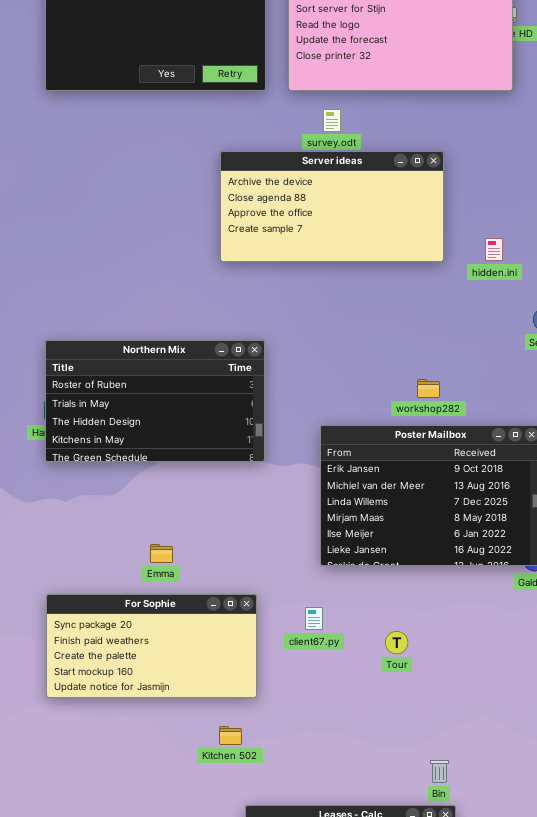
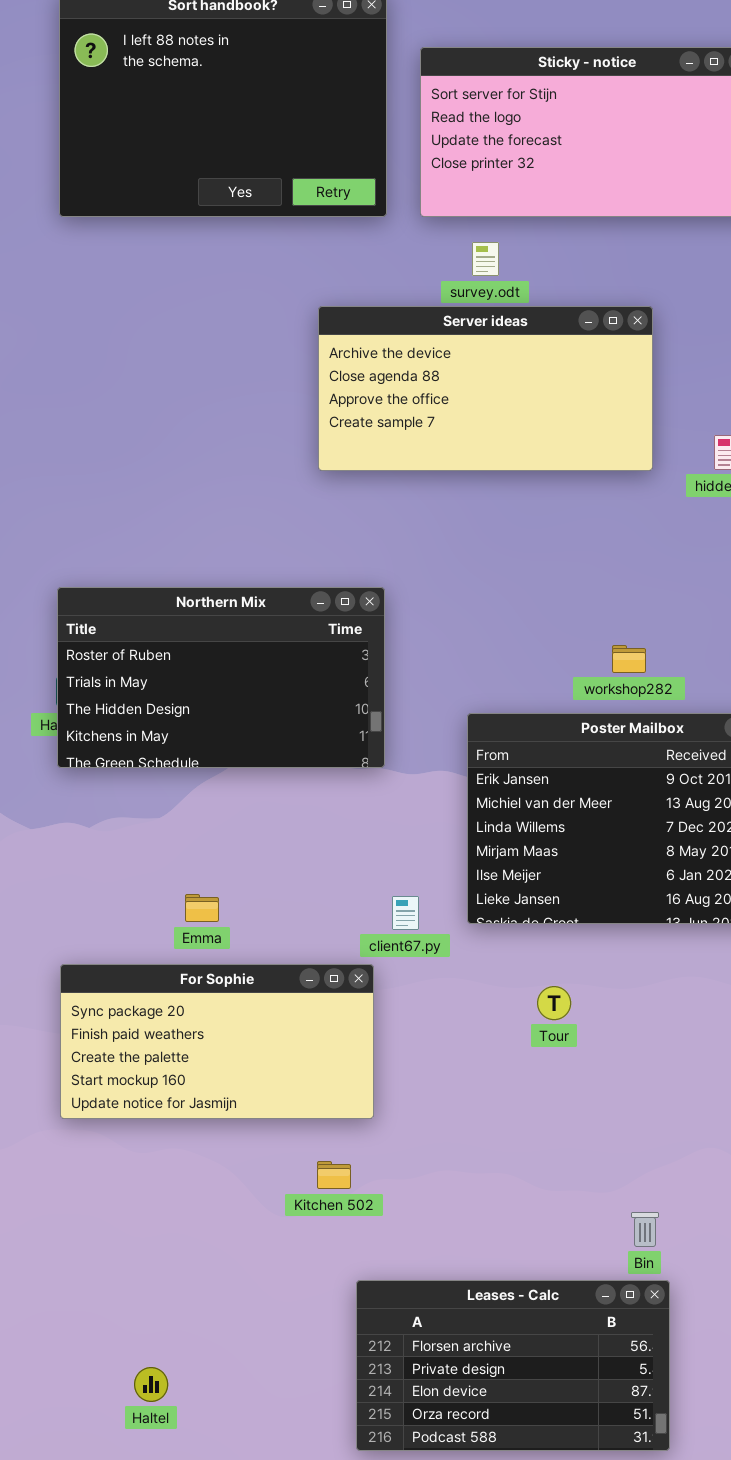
Emma: [150,544,173,563] -> [185,894,219,922], moved
client67.py: [305,607,323,630] -> [392,896,419,930], moved
Tour: [385,631,408,654] -> [537,986,571,1020], moved

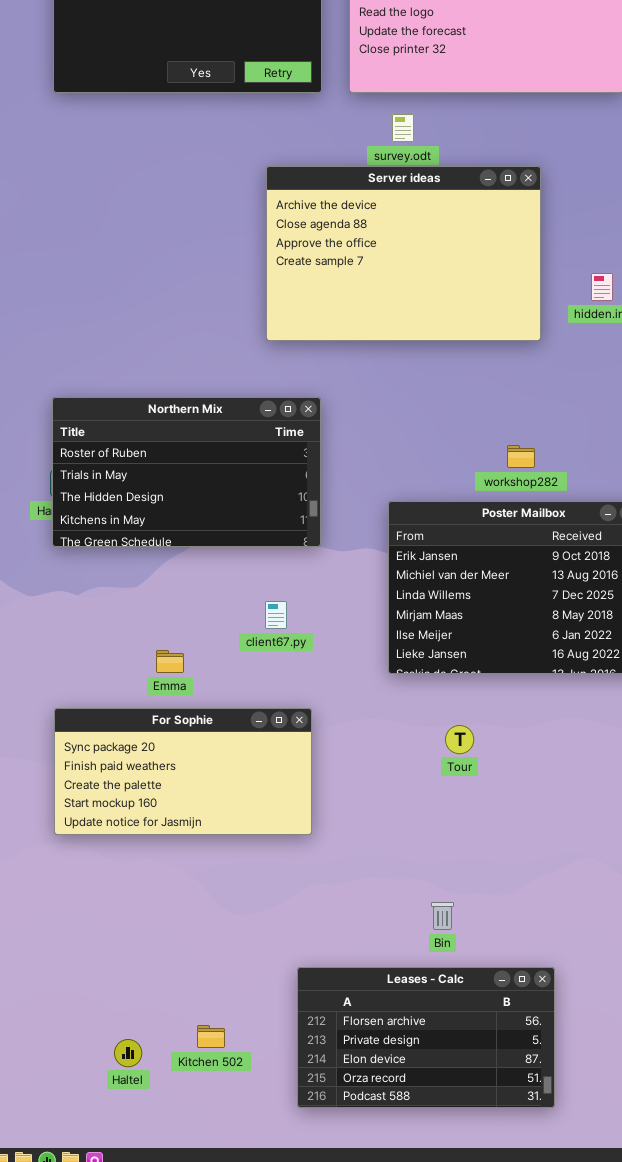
Server ideas: [318,306,653,471] -> [266,166,541,341], resized
client67.py: [392,896,419,930] -> [265,601,287,629], moved
Kitchen 502: [317,1161,351,1189] -> [197,1025,225,1048], moved
Bin: [631,1212,659,1247] -> [431,902,454,930], moved

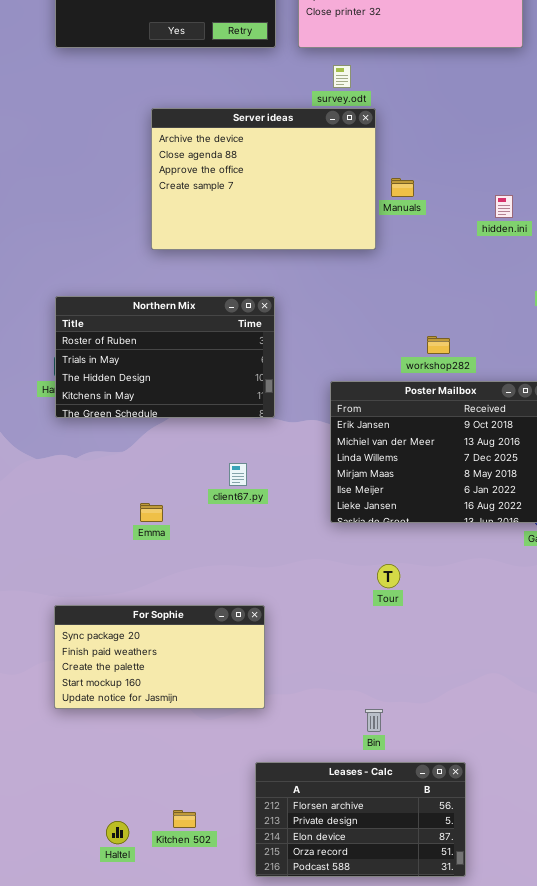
Server ideas: [266,166,541,341] -> [151,108,376,250], moved
For Sophie: [54,708,312,835] -> [54,605,265,709], moved

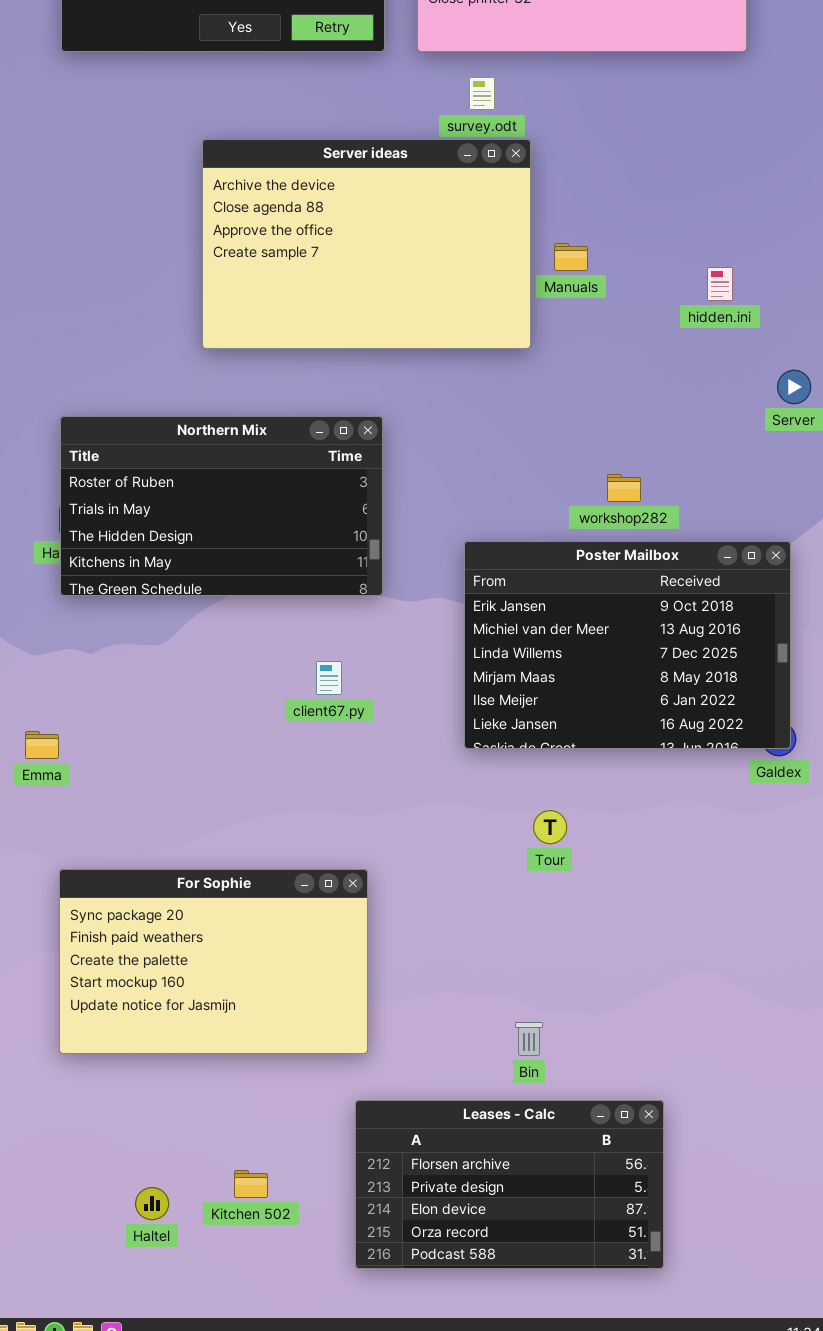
Emma: [140,503,163,522] -> [25,731,59,759], moved
For Sophie: [54,605,265,709] -> [59,869,368,1054], resized

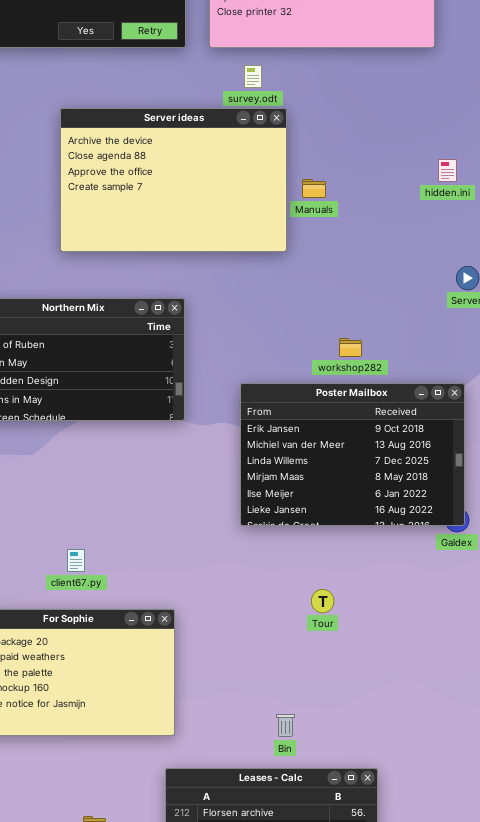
hidden.ini: [707,267,733,301] -> [438,159,457,182], moved
client67.py: [316,661,342,695] -> [67,549,85,572], moved
Tour: [533,810,567,844] -> [311,589,334,613], moved

